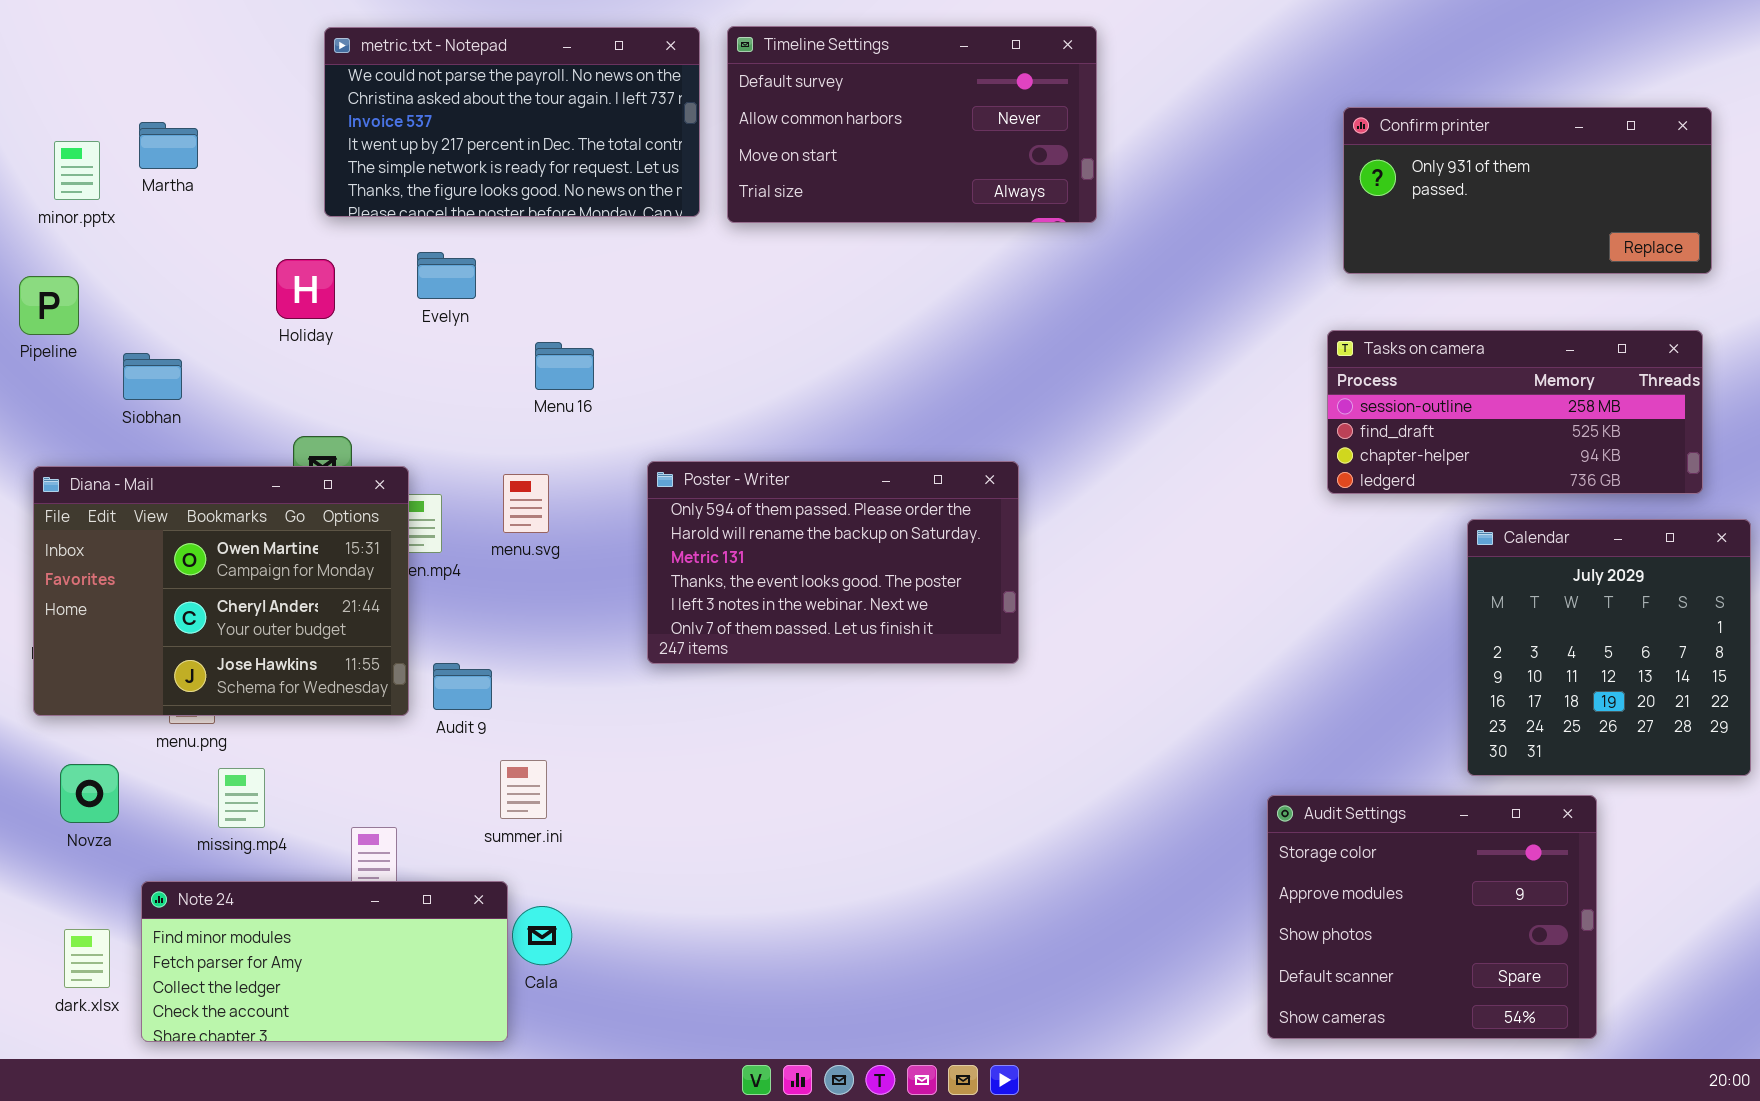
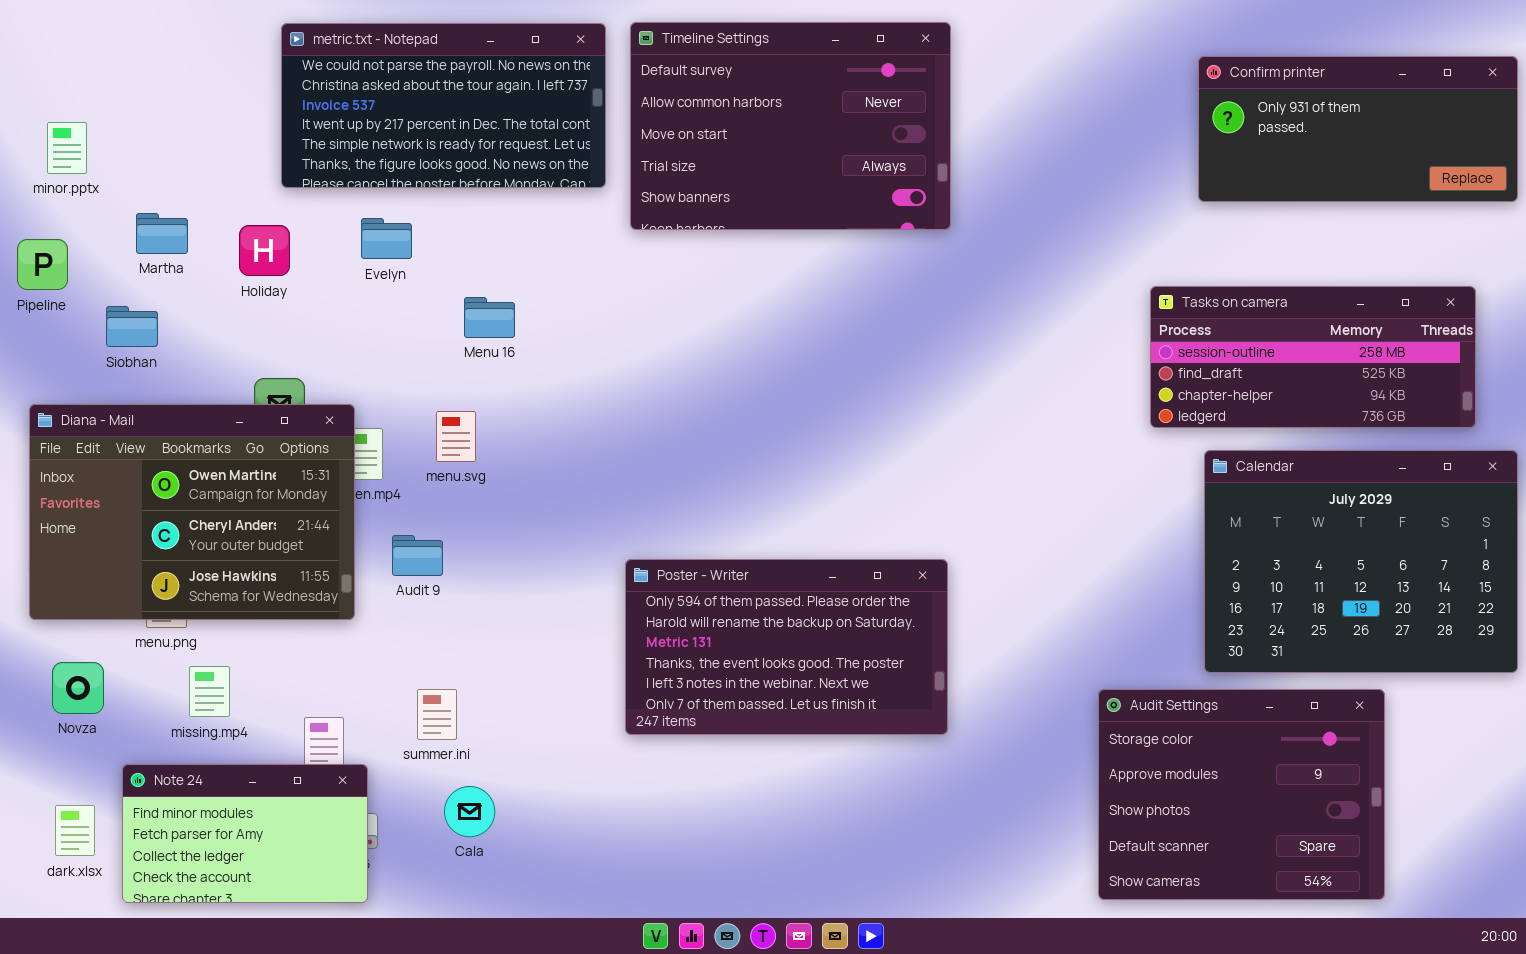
Timeline Settings: [727,26,1097,223] -> [630,22,951,230], resized
Confirm printer: [1343,107,1712,274] -> [1198,56,1518,202], moved
Martha: [139,122,198,169] -> [136,213,188,254], moved
Poster - Writer: [647,461,1019,664] -> [625,559,948,735], moved
Calendar: [1467,519,1751,776] -> [1204,450,1518,673], resized
Audit 9: [433,663,492,710] -> [392,535,443,576], moved
summer.ini: [500,760,547,819] -> [417,689,457,740], moved
Note 24: [141,881,508,1042] -> [122,764,368,903], resized

